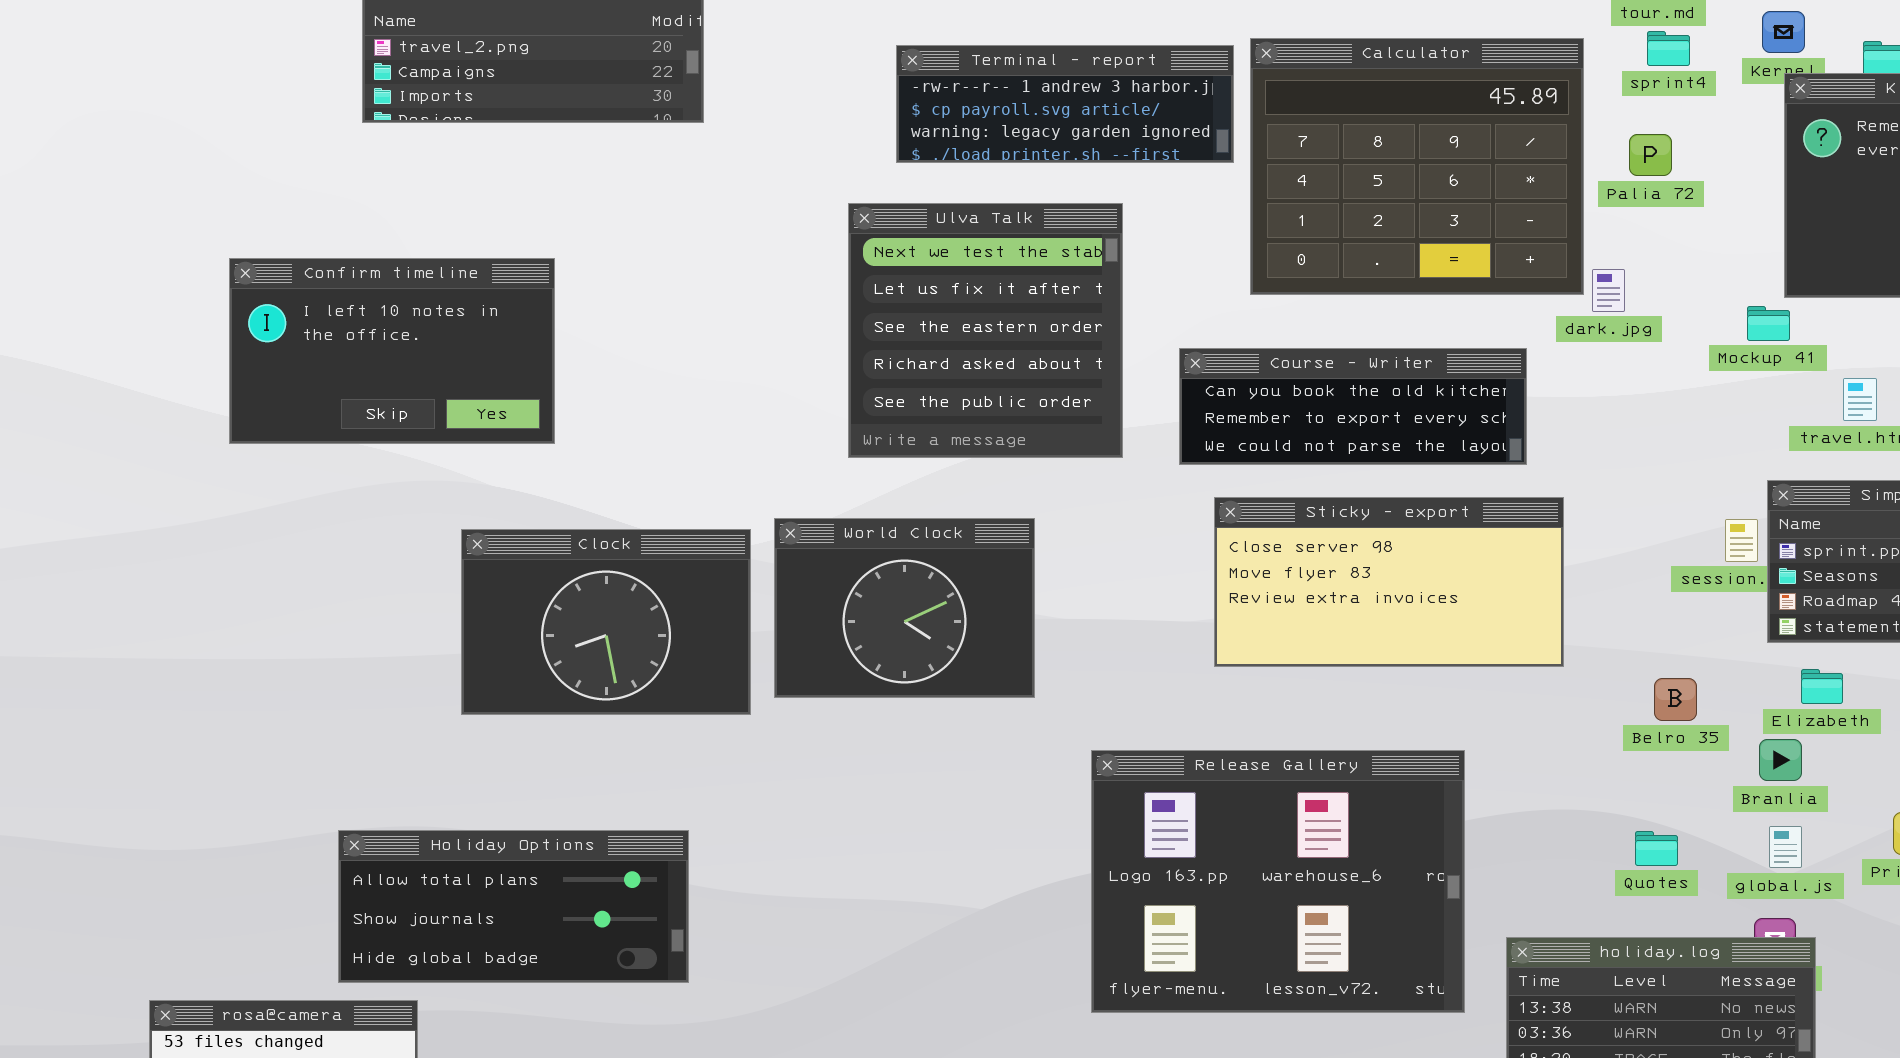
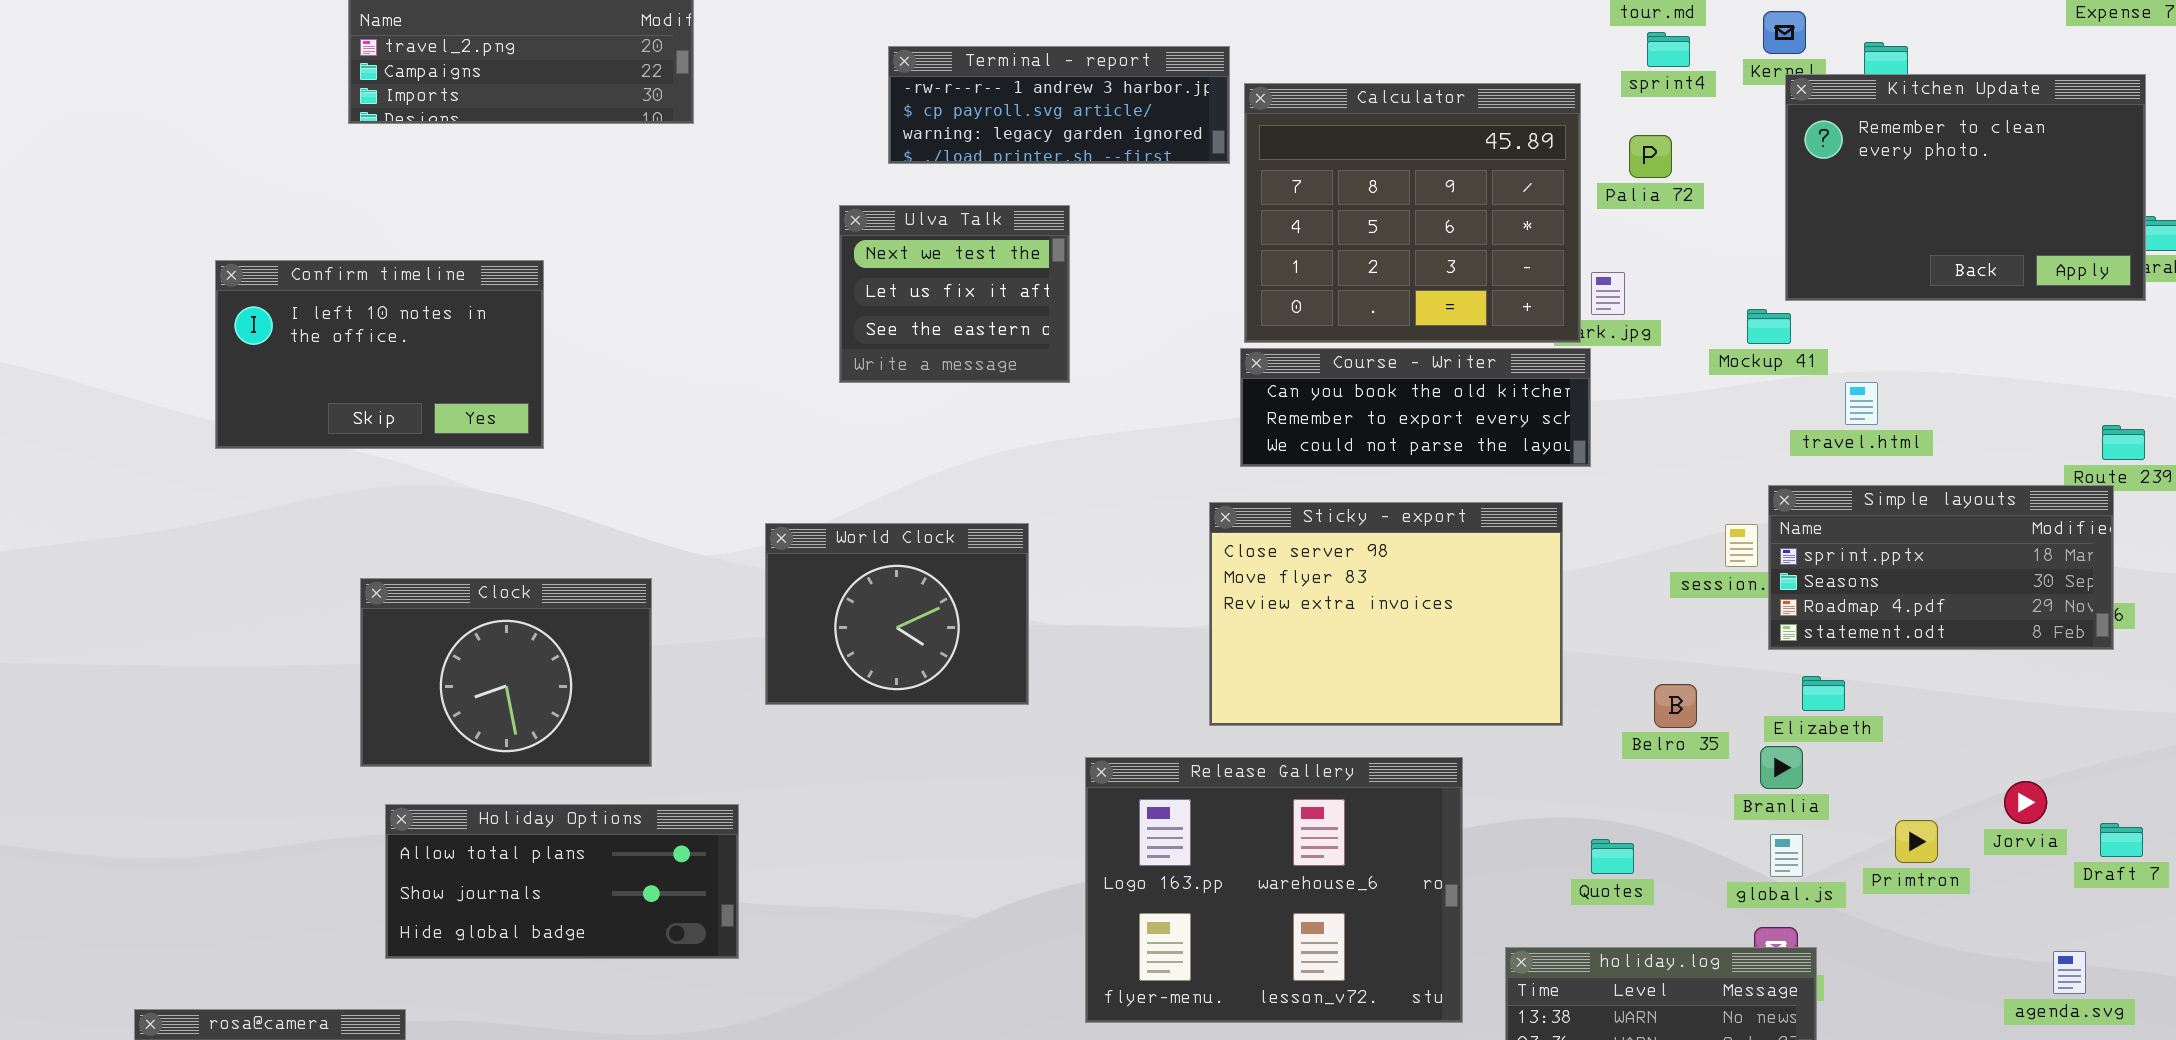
Calculator: [1250,38,1584,295] -> [1244,83,1581,343], moved
Ulva Talk: [848,203,1123,458] -> [839,205,1070,383], resized
Course - Writer: [1179,348,1527,465] -> [1240,348,1591,467], moved
Sticky - export: [1214,497,1564,667] -> [1209,502,1563,726], resized
Clock: [461,529,751,715] -> [360,578,652,767], moved
Holiday Options: [338,830,689,983] -> [385,804,739,959], moved
Quotes: [1635,831,1678,866] -> [1591,839,1634,874], moved

